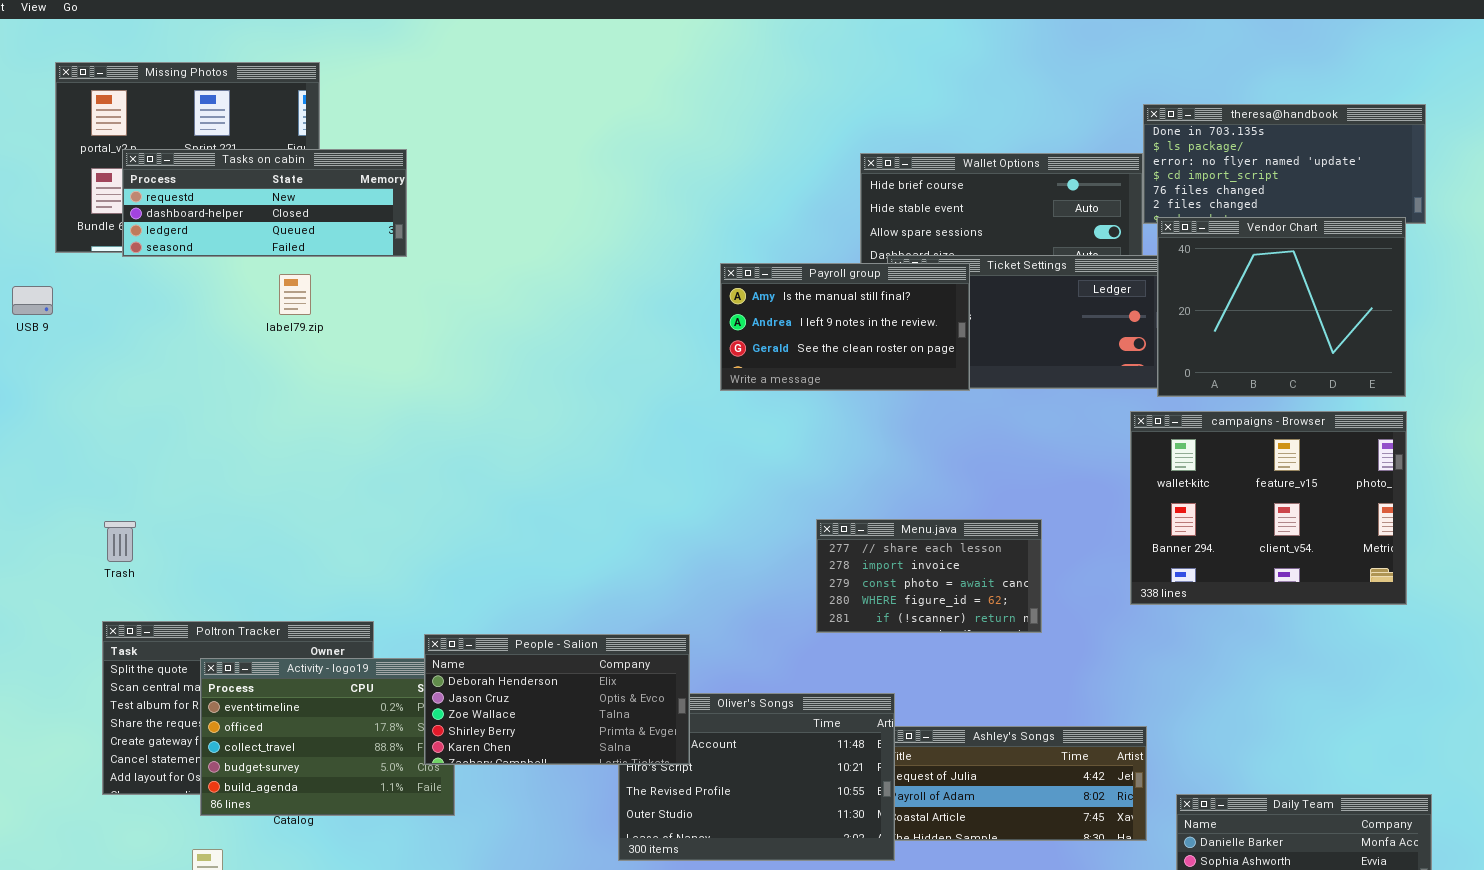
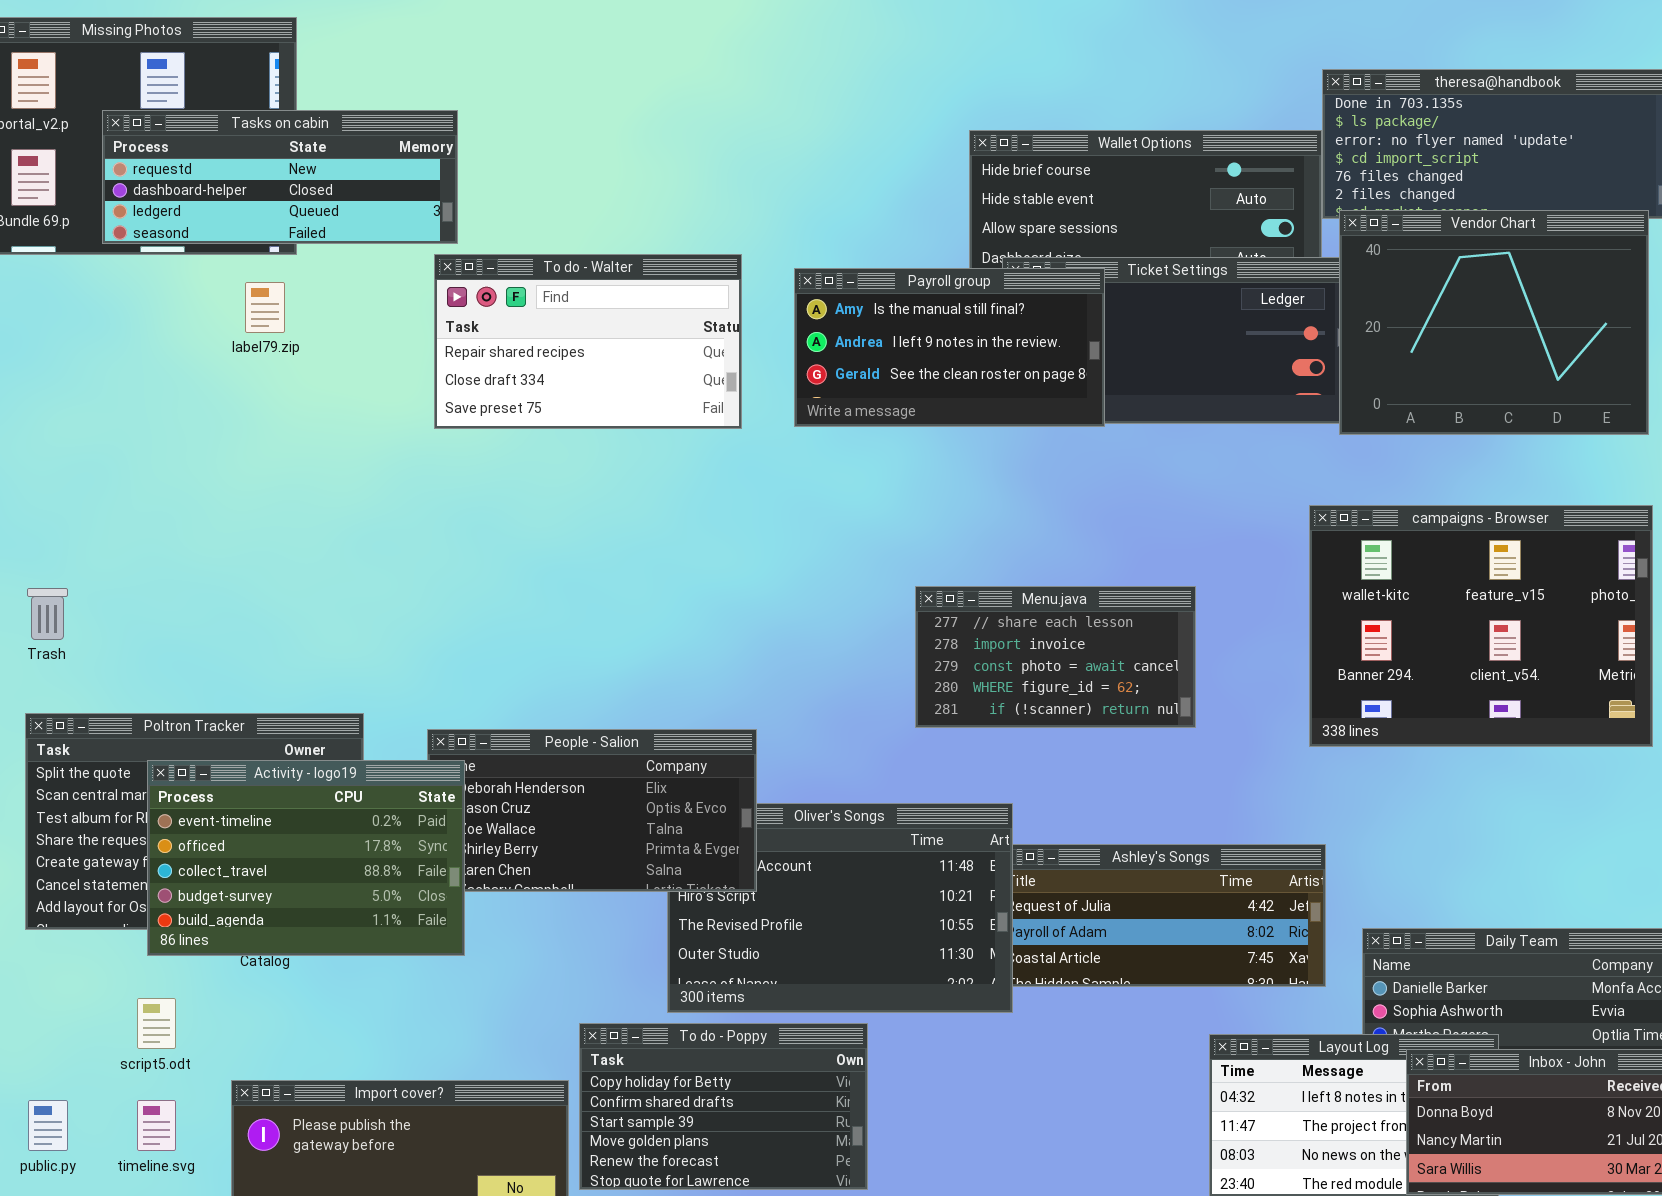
Tasks on cabin: [122,149,407,257] -> [102,110,458,244], moved
To do - Walter: none -> [434,254,742,429], opened
campaigns - Browser: [1130,411,1407,605] -> [1309,505,1653,747], moved
Activity - logo19: [200,658,455,816] -> [147,760,465,956], raised

